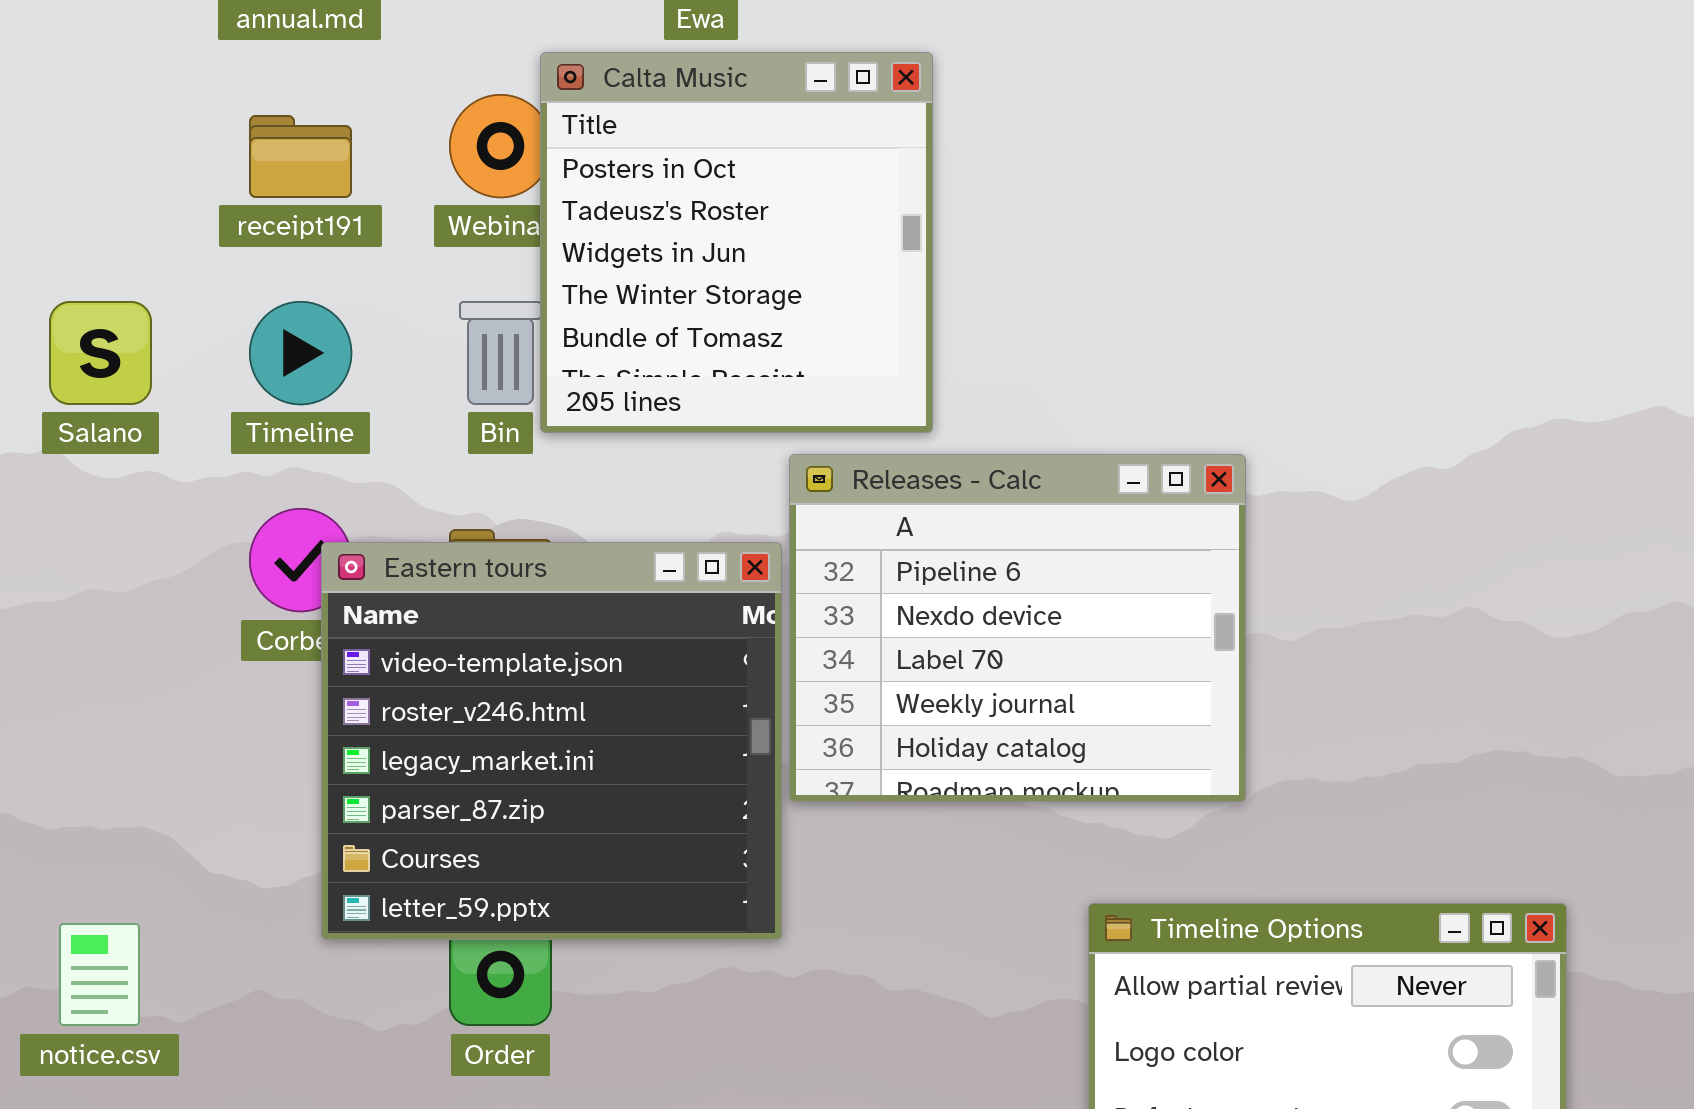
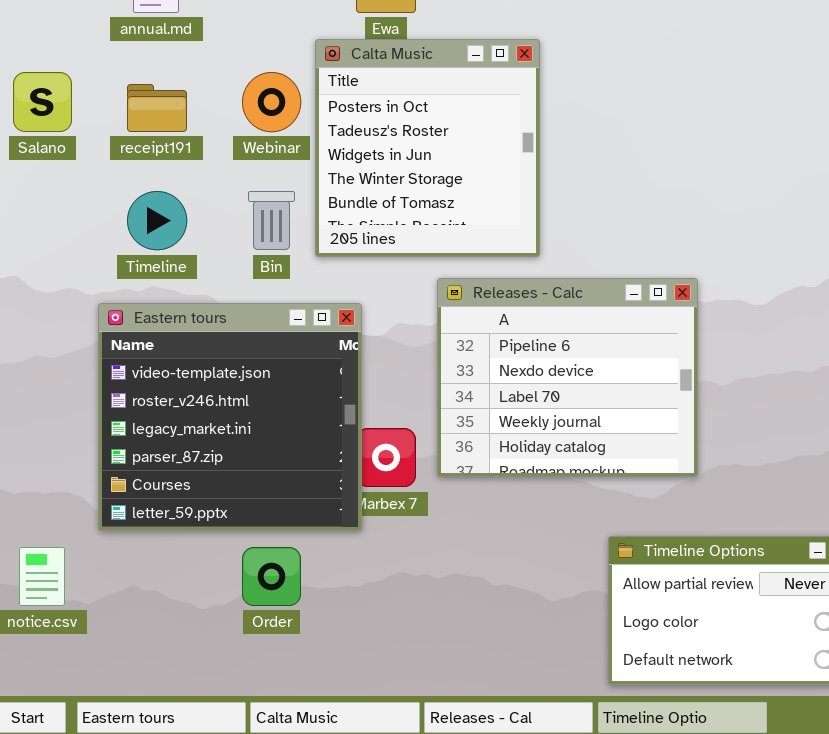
Calta Music: [540,52,933,433] -> [315,39,540,257], moved
Salano: [49,301,152,405] -> [13,72,72,132], moved
Eastern tours: [321,542,782,940] -> [98,303,362,531], moved

